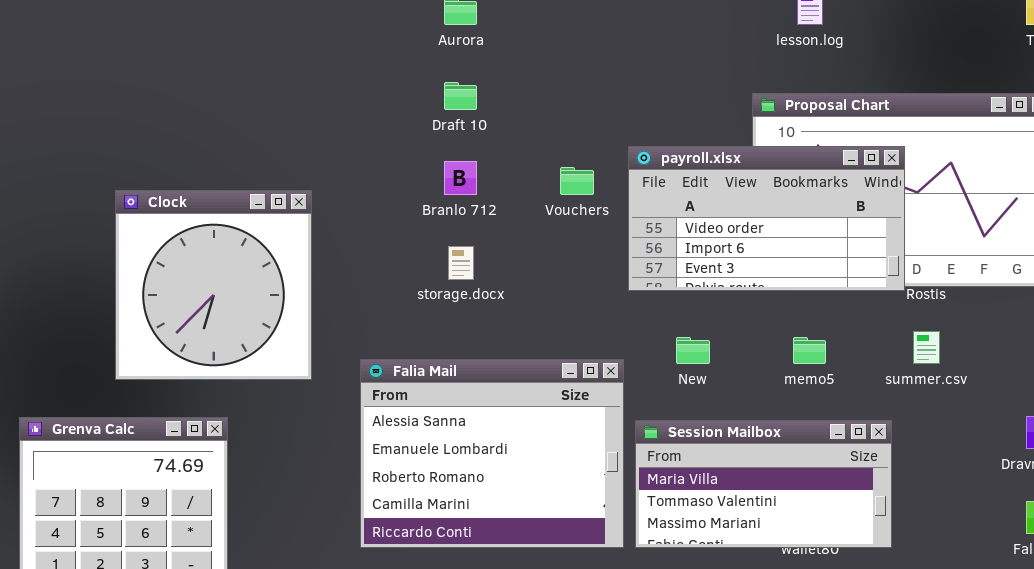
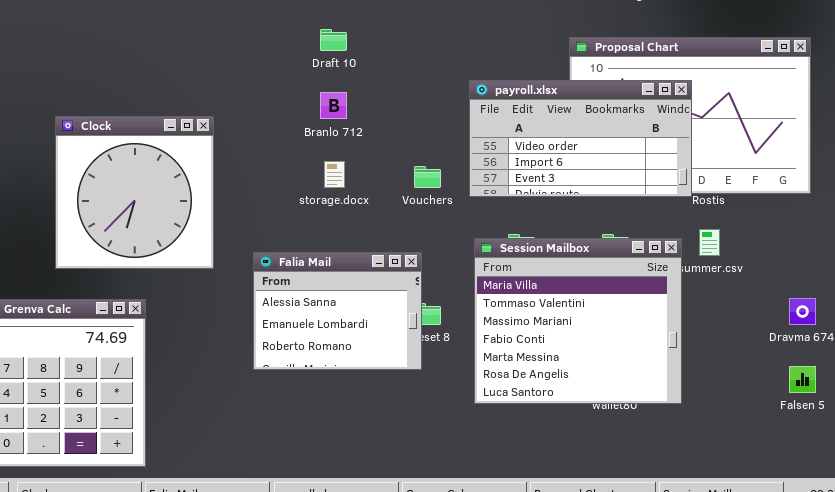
Vouchers: [560,167,594,195] -> [414,166,441,188], moved
Falia Mail: [360,359,624,548] -> [253,252,422,370], resized
Session Mailbox: [635,420,892,548] -> [474,238,682,404], resized

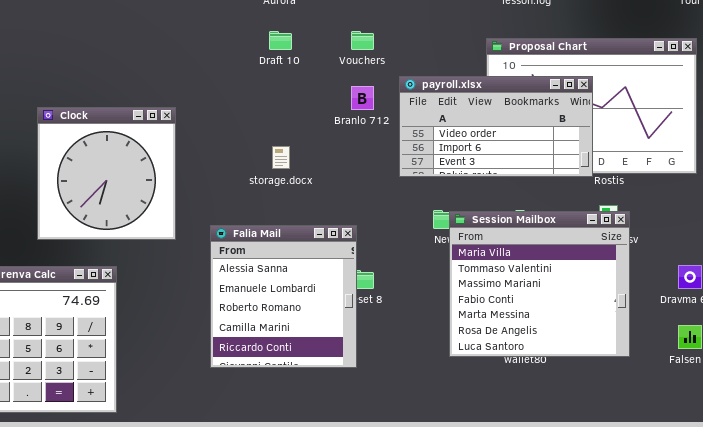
Branlo 712: [320,92,347,119] -> [351,86,374,110], moved
Vouchers: [414,166,441,188] -> [351,31,374,50], moved
Session Mailbox: [474,238,682,404] -> [449,211,630,357], moved
Falia Mail: [253,252,422,370] -> [210,225,357,368], resized

